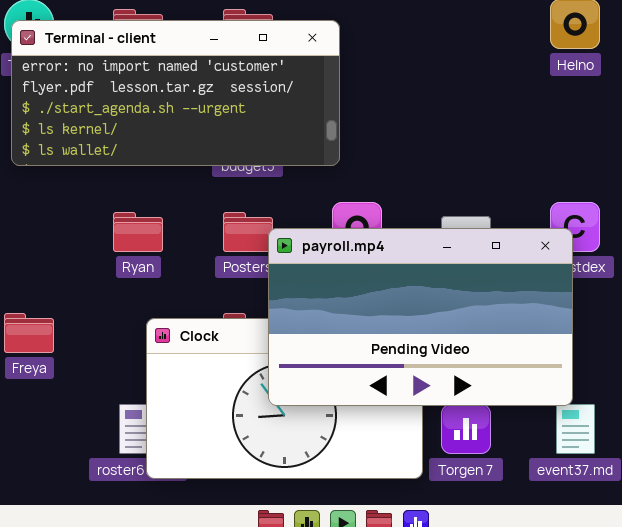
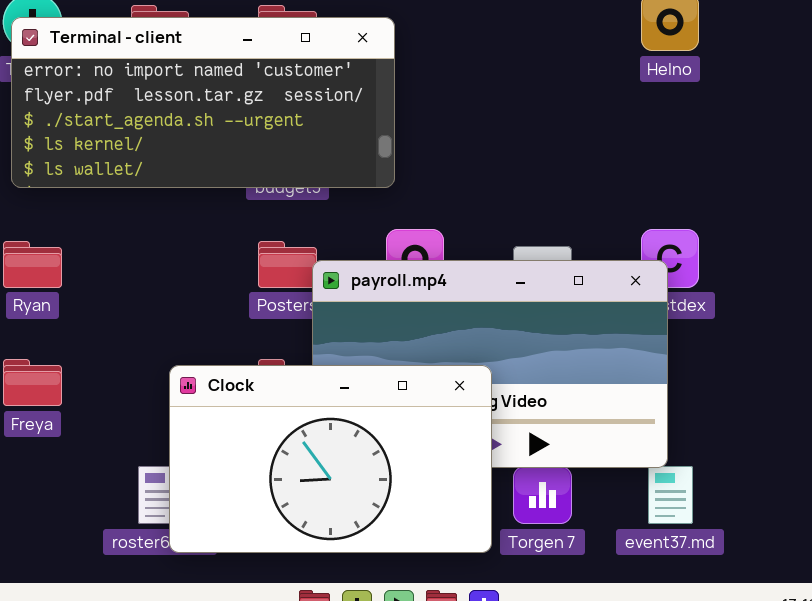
Ryan: [113,212,163,252] -> [3,241,62,288], moved
Clock: [146,318,423,479] -> [169,365,492,553], raised

